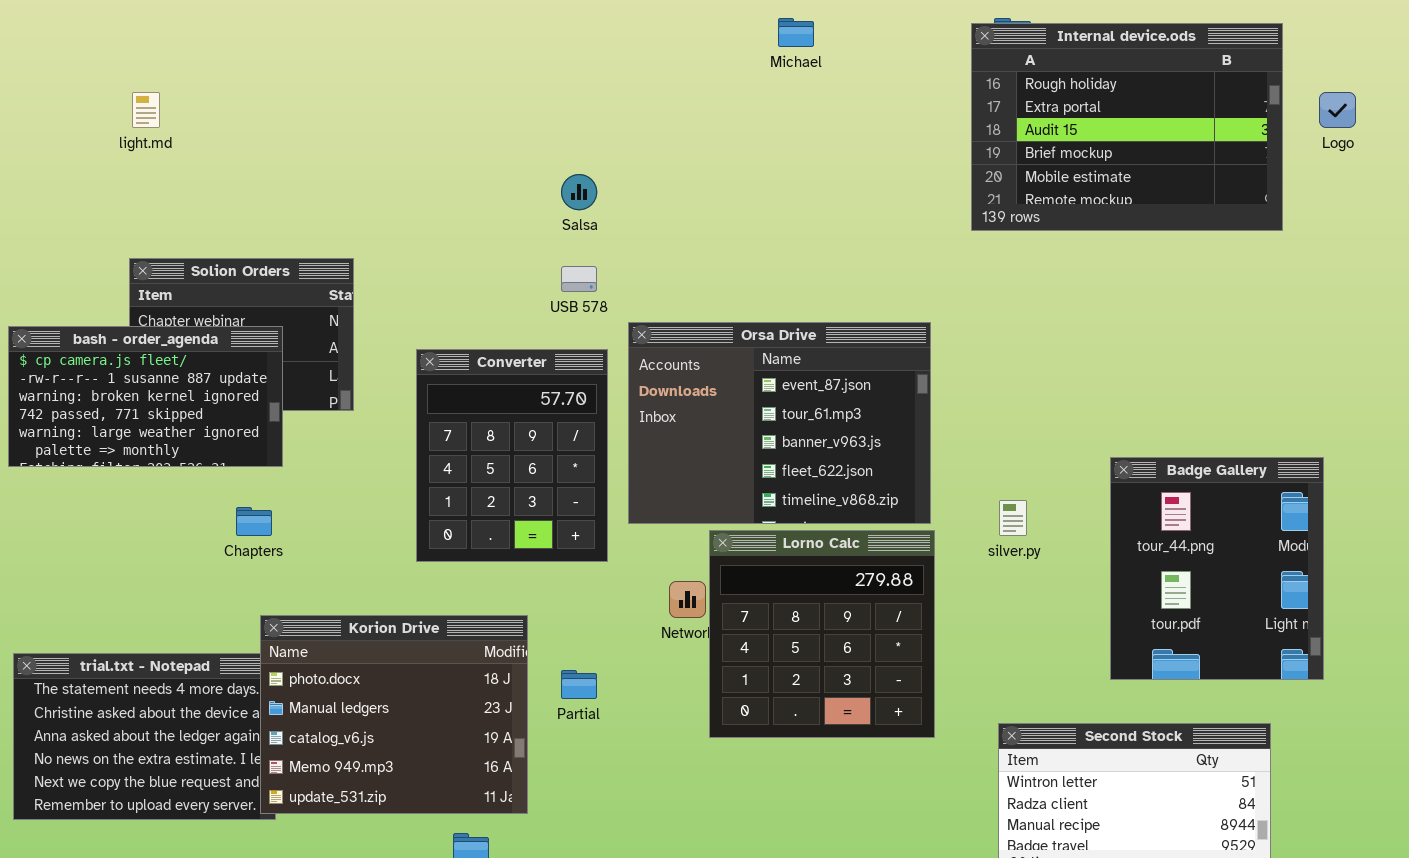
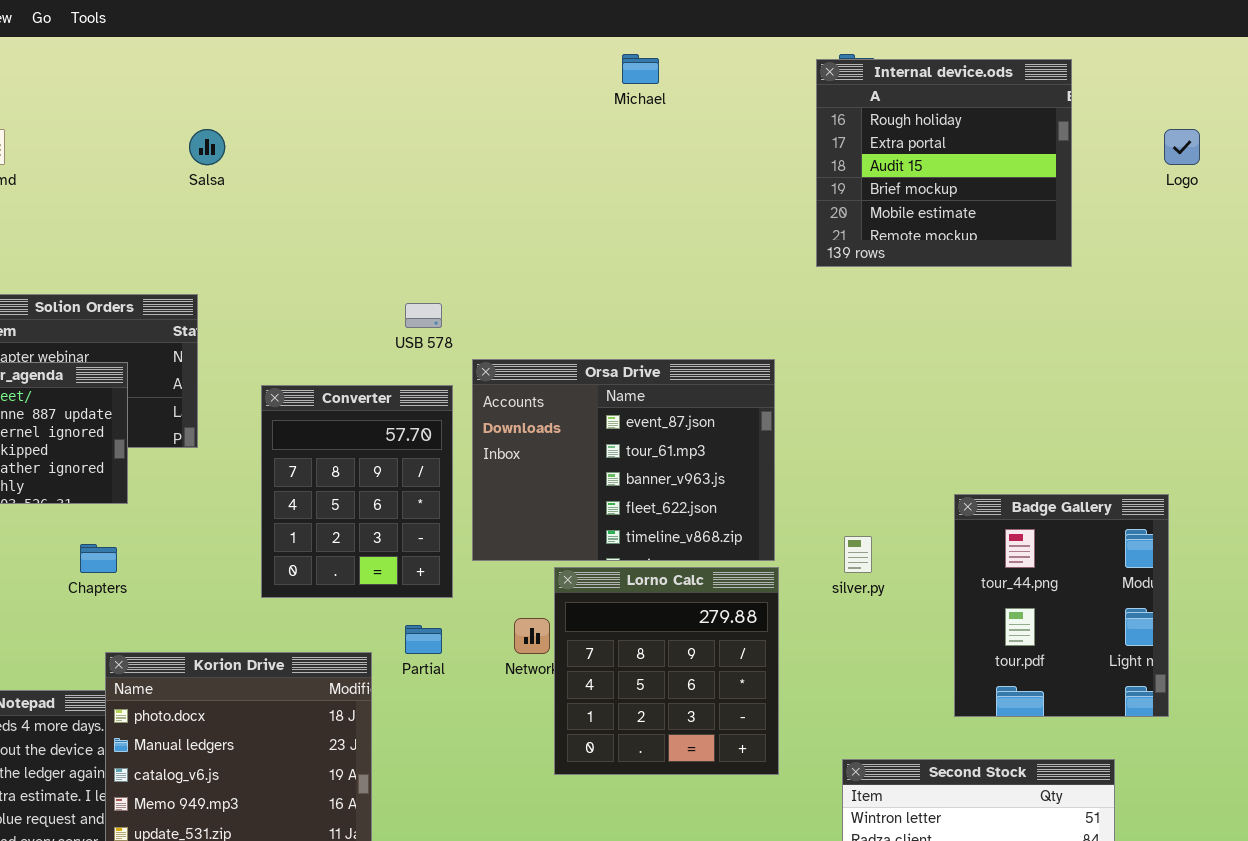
Internal device.ods: [971,23,1283,231] -> [816,59,1072,267], resized
Salsa: [561,174,597,210] -> [189,129,225,165], moved
Partial: [561,670,597,699] -> [405,625,442,654], moved

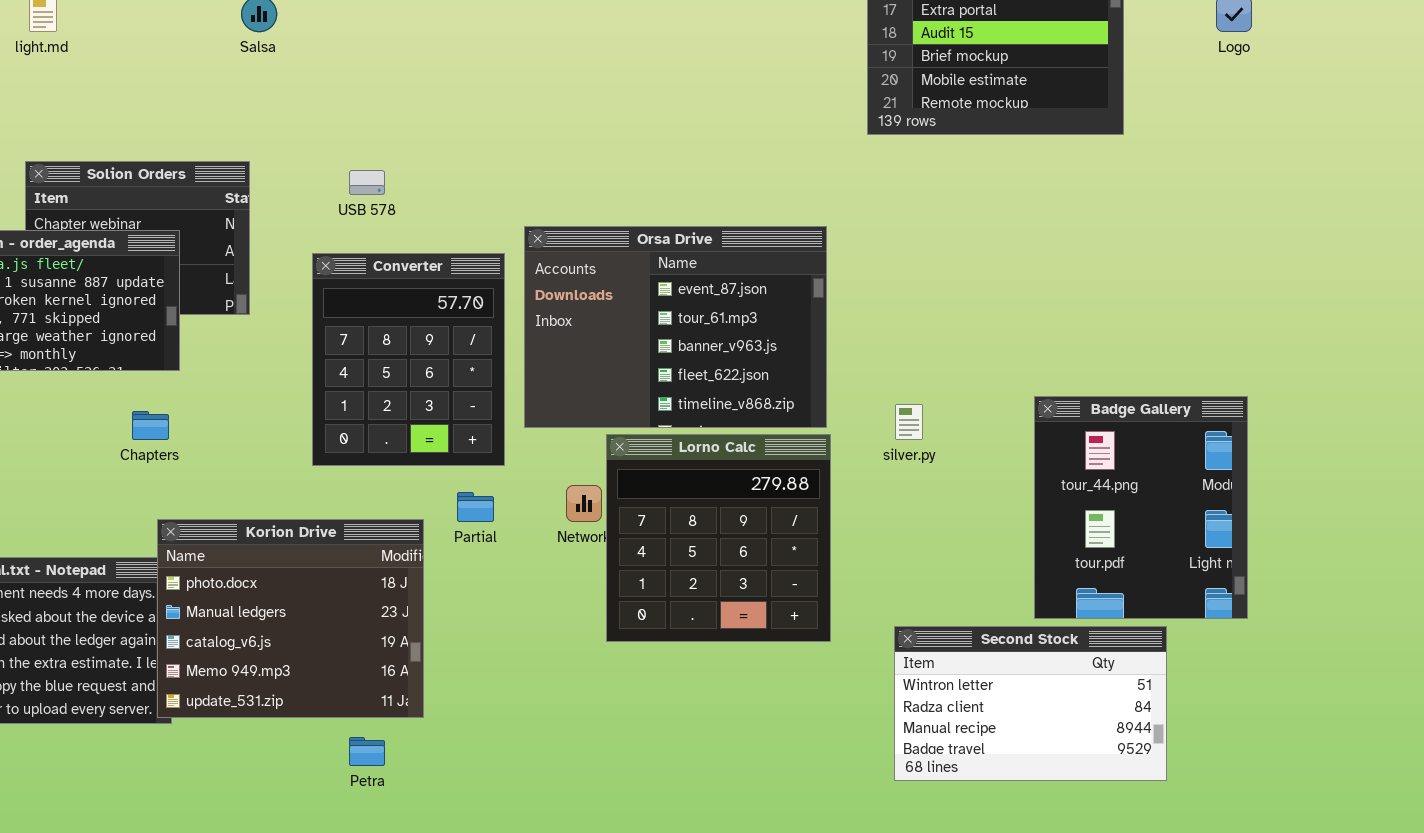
USB 578: [405,303,442,328] -> [349,170,385,195], moved
Badge Gallery: [954,494,1169,717] -> [1034,396,1248,619], moved

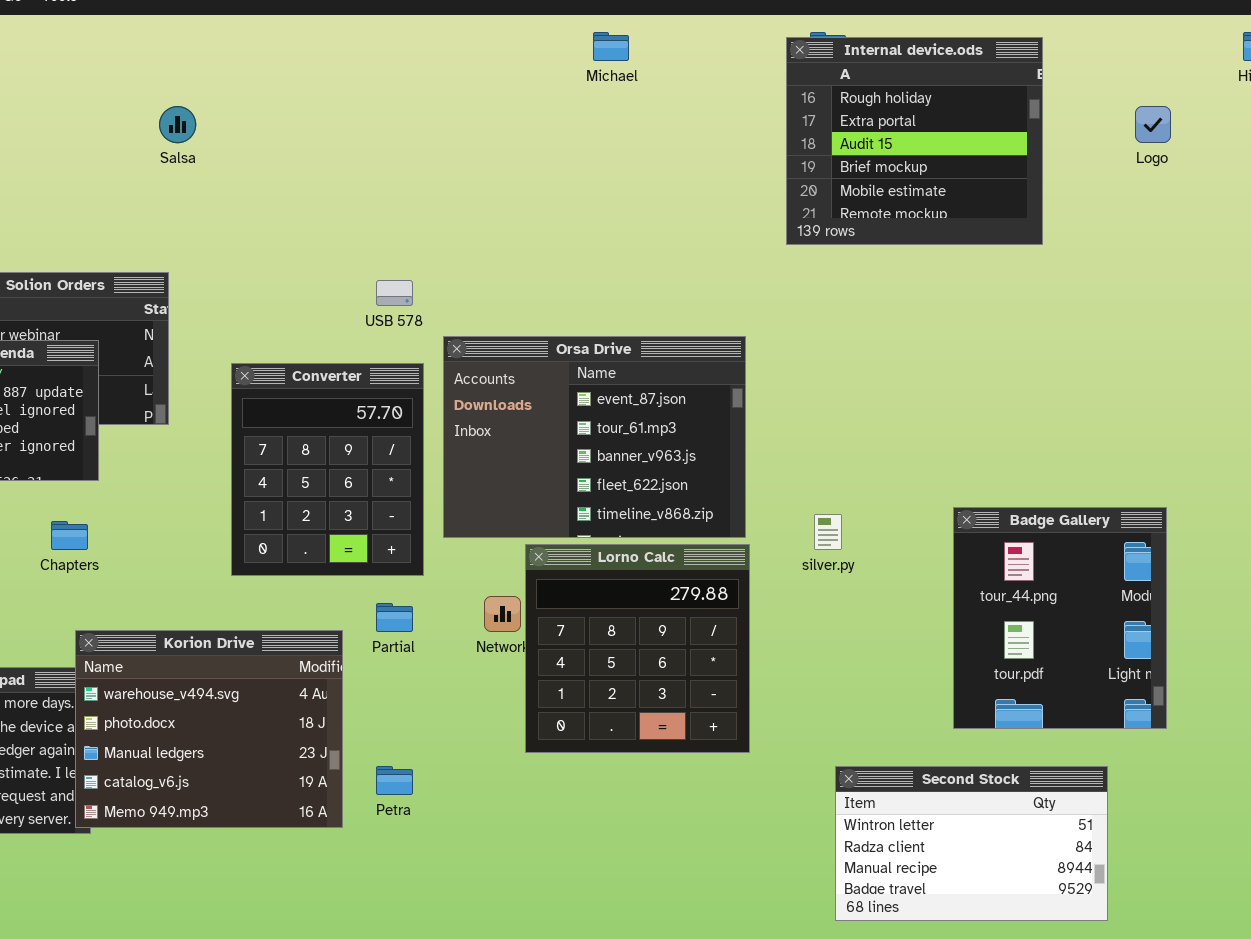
USB 578: [349,170,385,195] -> [376,280,413,306], moved
Korion Drive: [157,519,424,718] -> [75,630,343,828], scrolled up 1 row
Second Stock: [894,626,1167,781] -> [835,766,1108,921], moved
Petra: [349,737,385,766] -> [376,766,413,795], moved

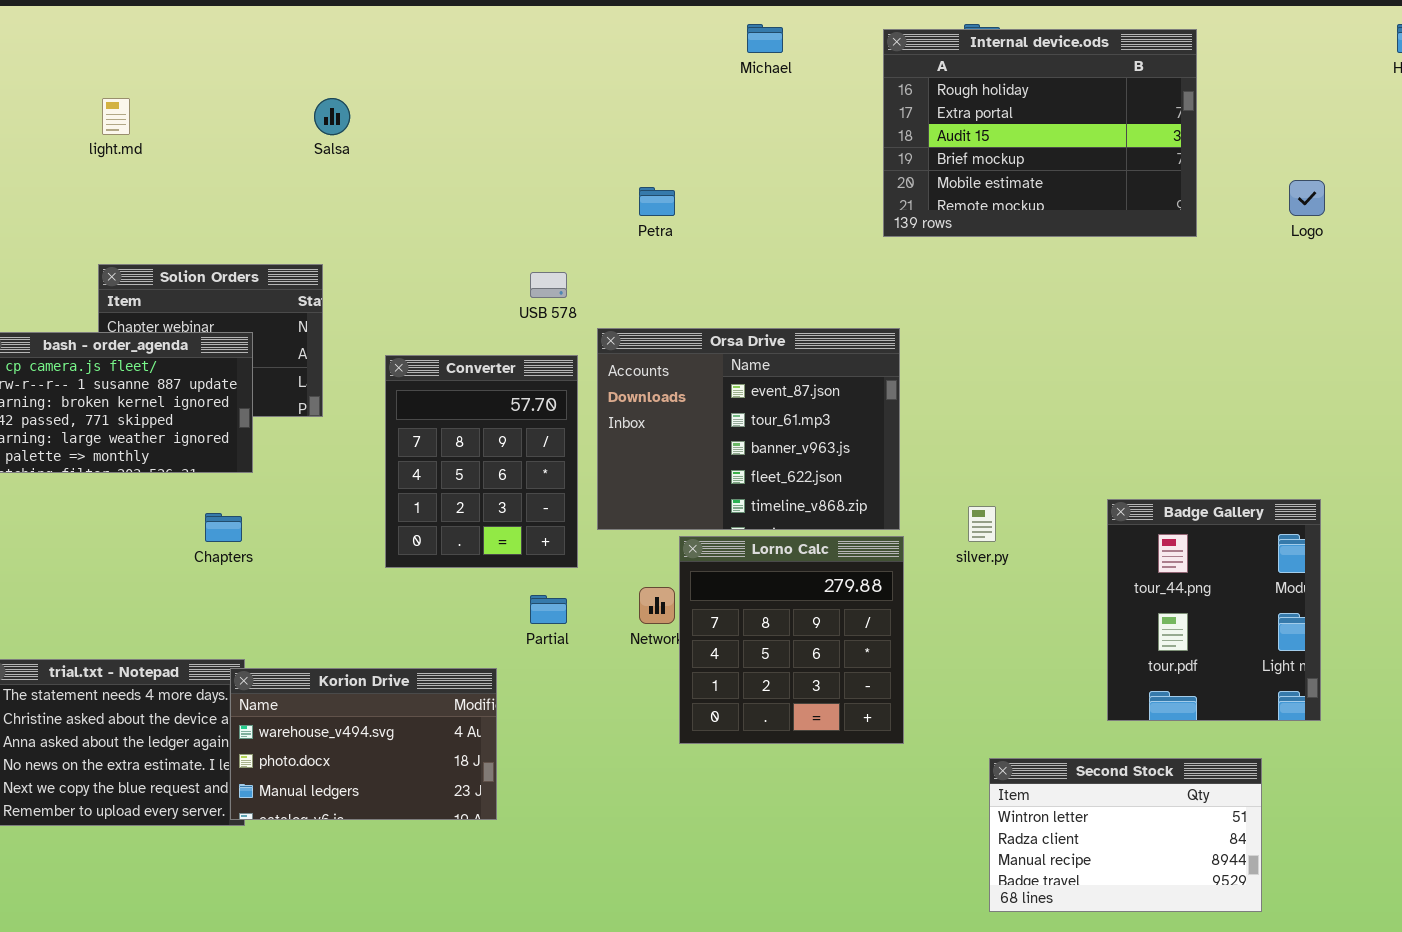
Internal device.ods: [786,37,1043,245] -> [883,29,1197,237], resized
Logo: [1135,106,1171,143] -> [1289,180,1325,216], moved
Korion Drive: [75,630,343,828] -> [230,668,497,820], resized
Petra: [376,766,413,795] -> [639,187,675,216], moved

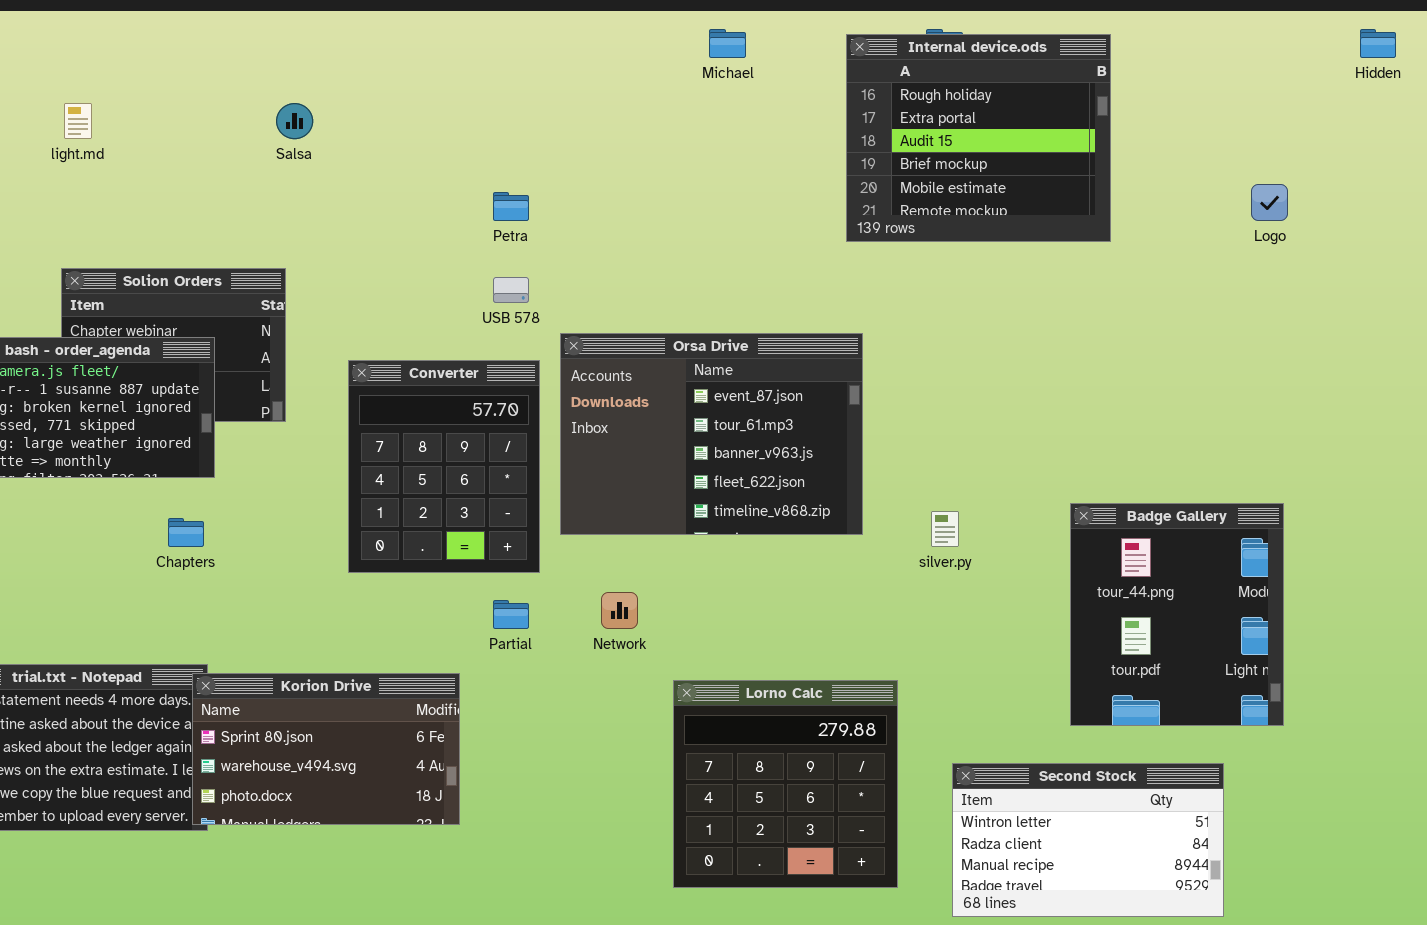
Internal device.ods: [883,29,1197,237] -> [846,34,1111,242], resized
Petra: [639,187,675,216] -> [493,192,529,221], moved
Lorno Calc: [679,536,904,744] -> [673,680,898,888], moved
Korion Drive: [230,668,497,820] -> [192,673,460,825], scrolled up 1 row

